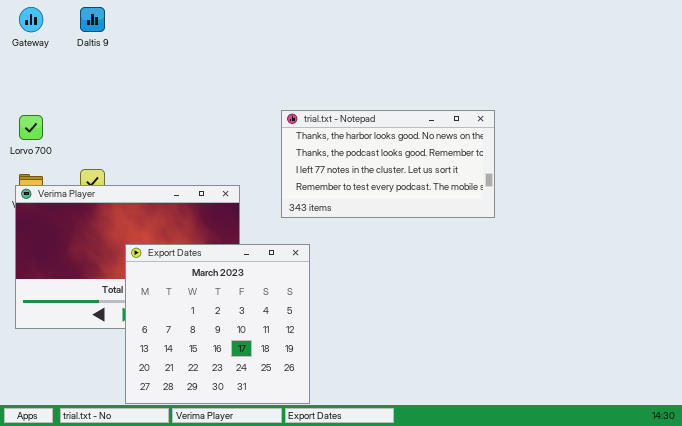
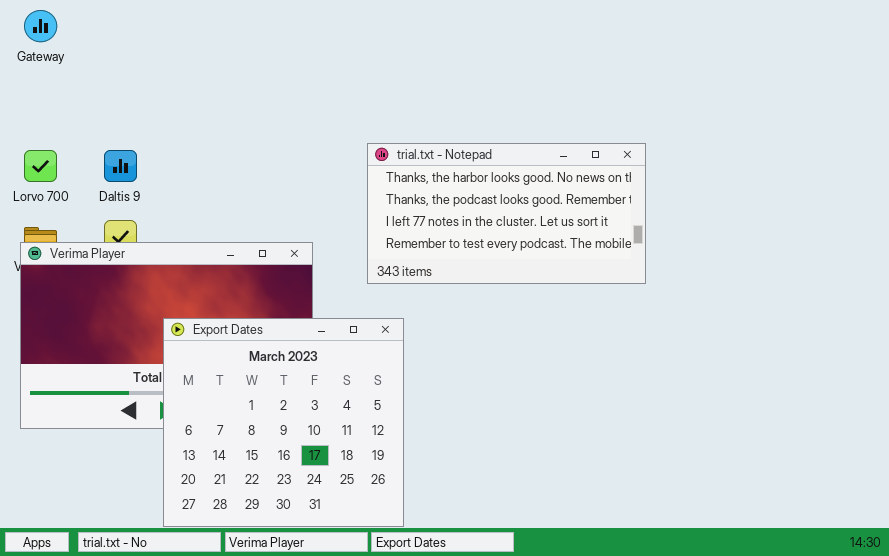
Daltis 9: [80,7,105,32] -> [104,150,137,182], moved

